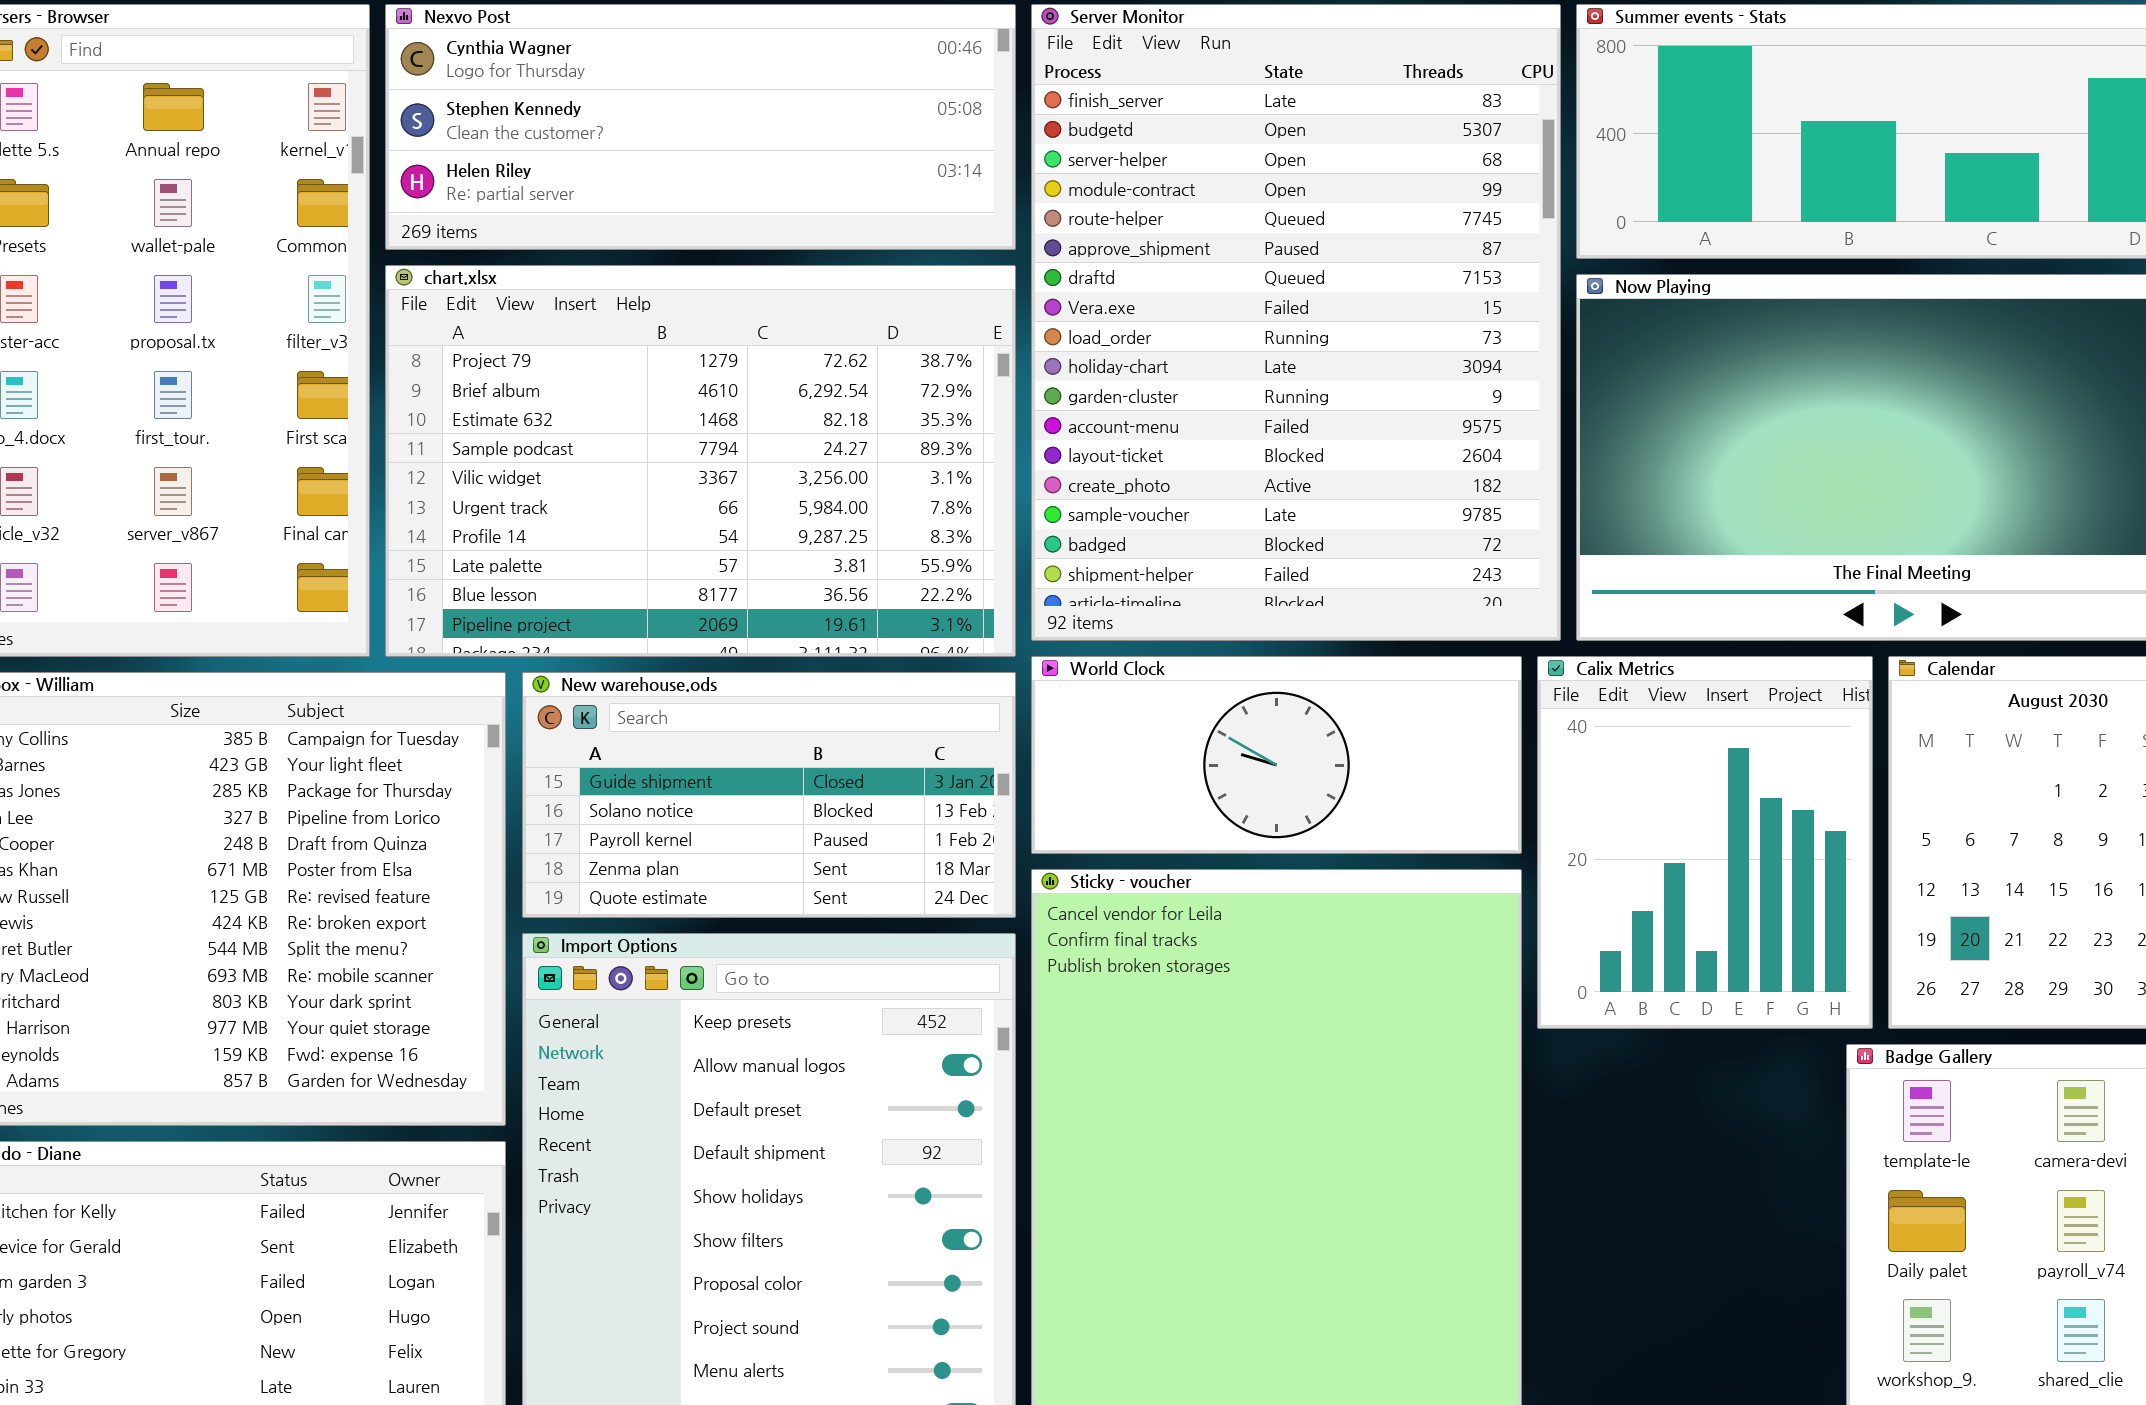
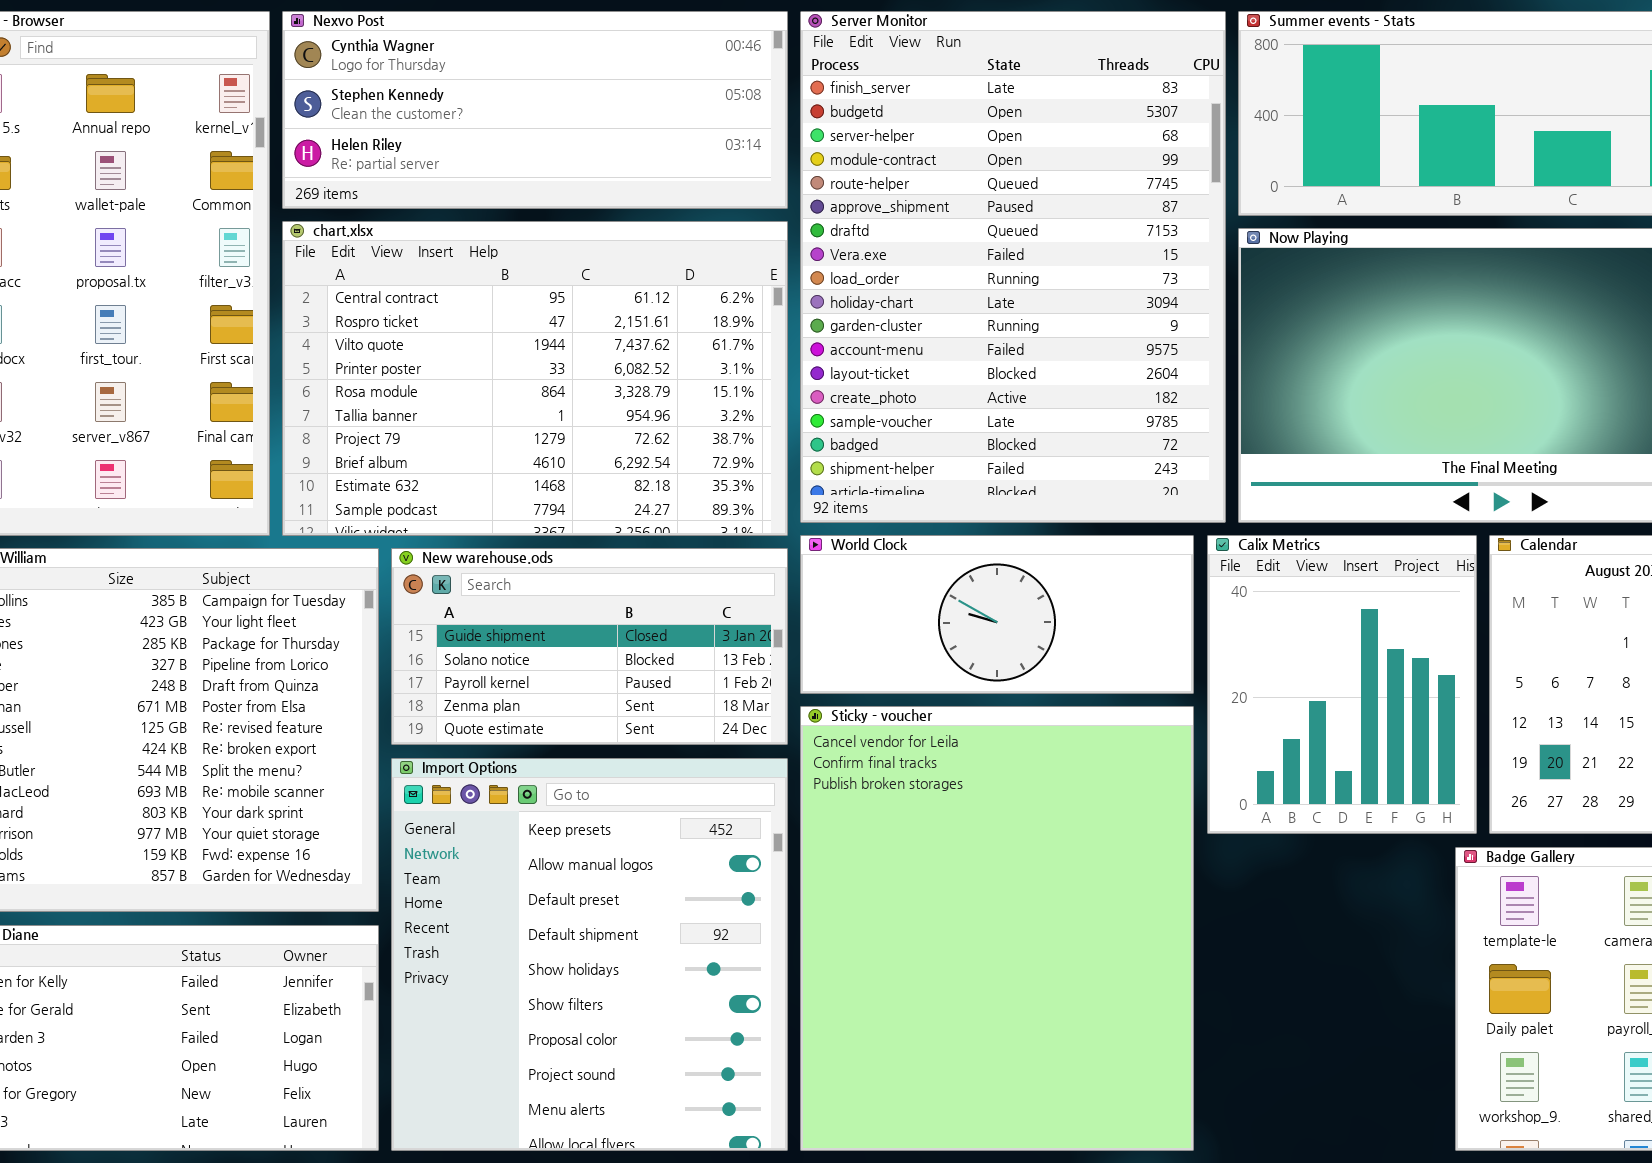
chart.xlsx: [385,265,1016,657] -> [282,221,788,536], scrolled up 6 rows

